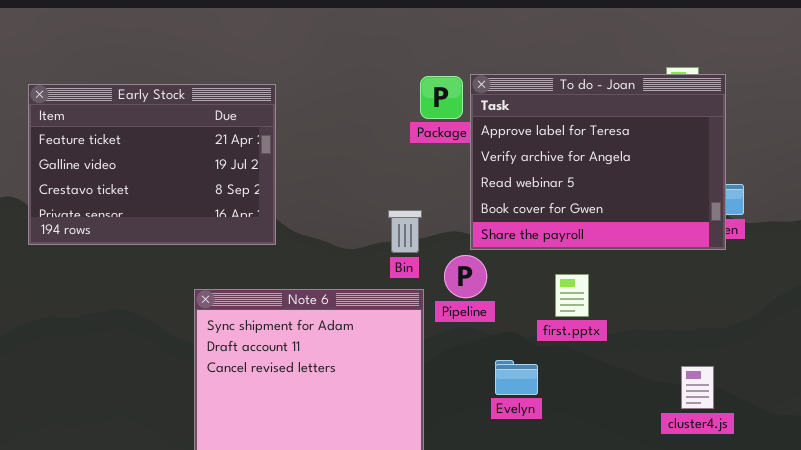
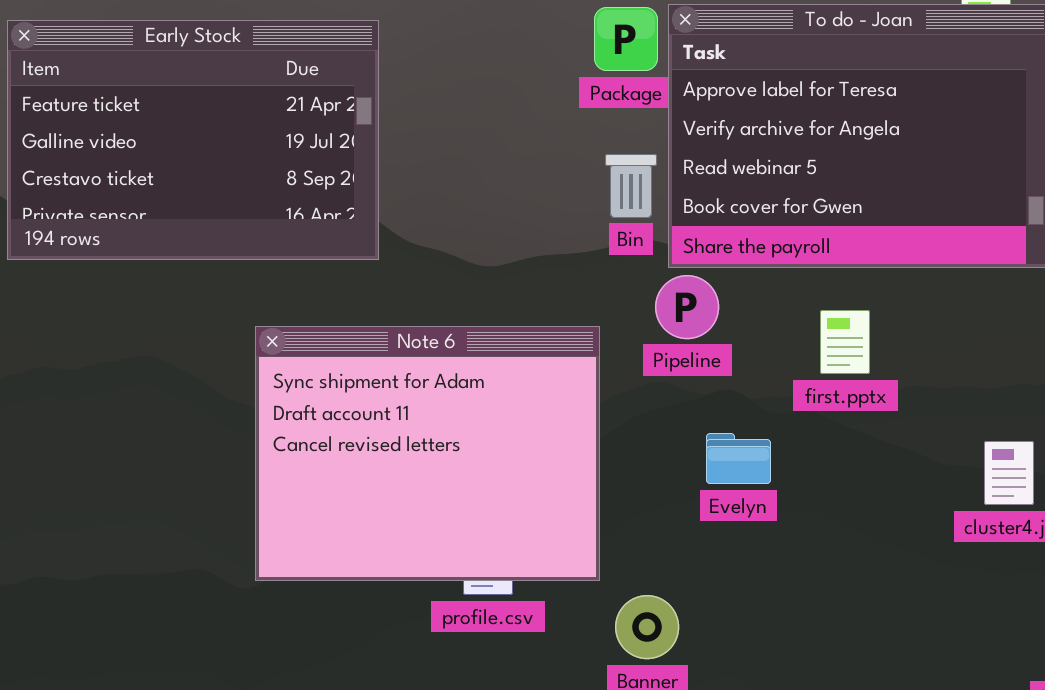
Bin: [388,210,422,253] -> [605,154,657,218], moved
Pipeline: [444,255,487,298] -> [655,275,719,339], moved
first.pptx: [555,274,589,317] -> [820,310,870,374], moved

